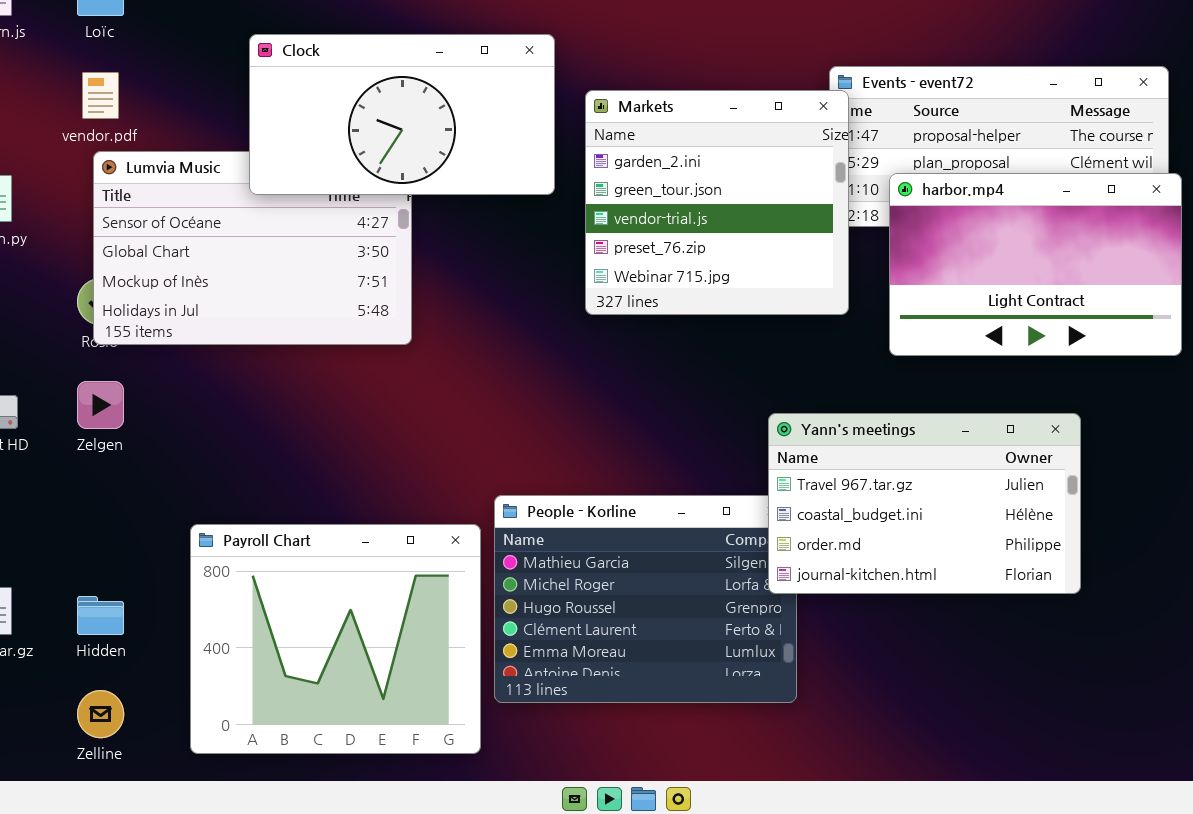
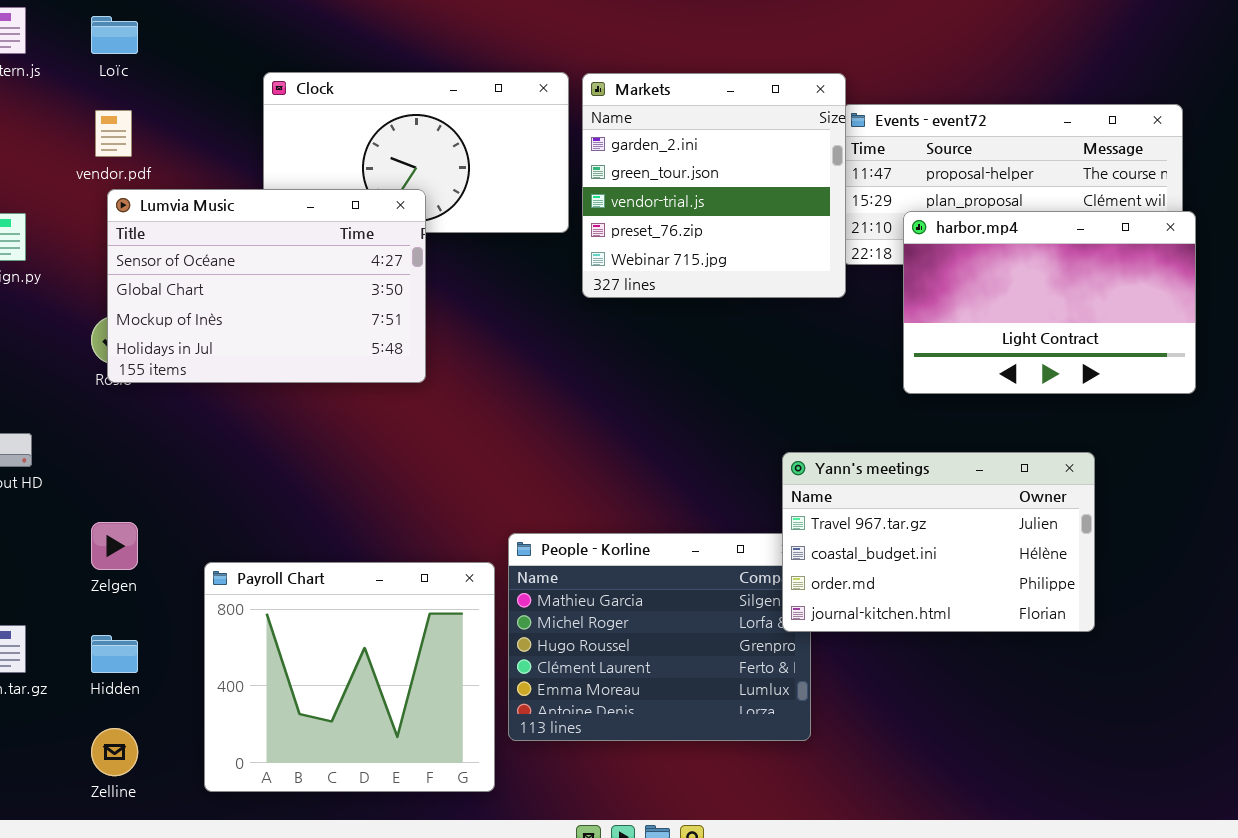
Markets: [585,90,849,315] -> [582,73,846,298], moved
Lumvia Music: [93,151,412,345] -> [107,189,426,383], raised
Zelgen: [77,381,124,429] -> [91,522,138,570], moved

